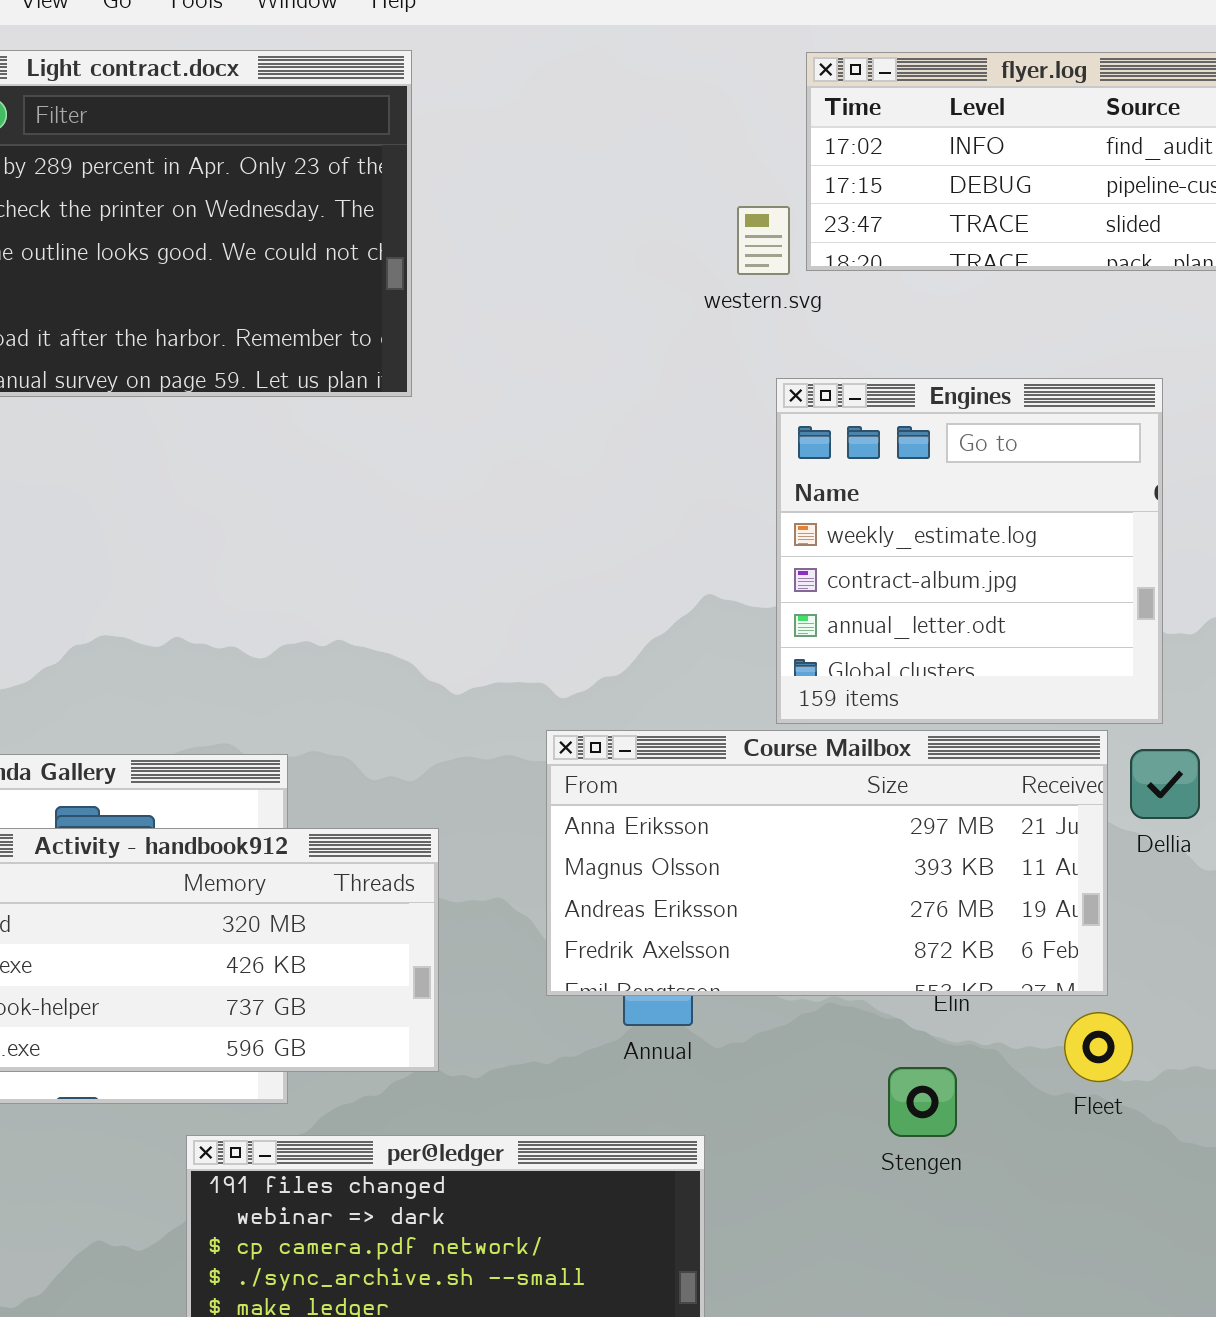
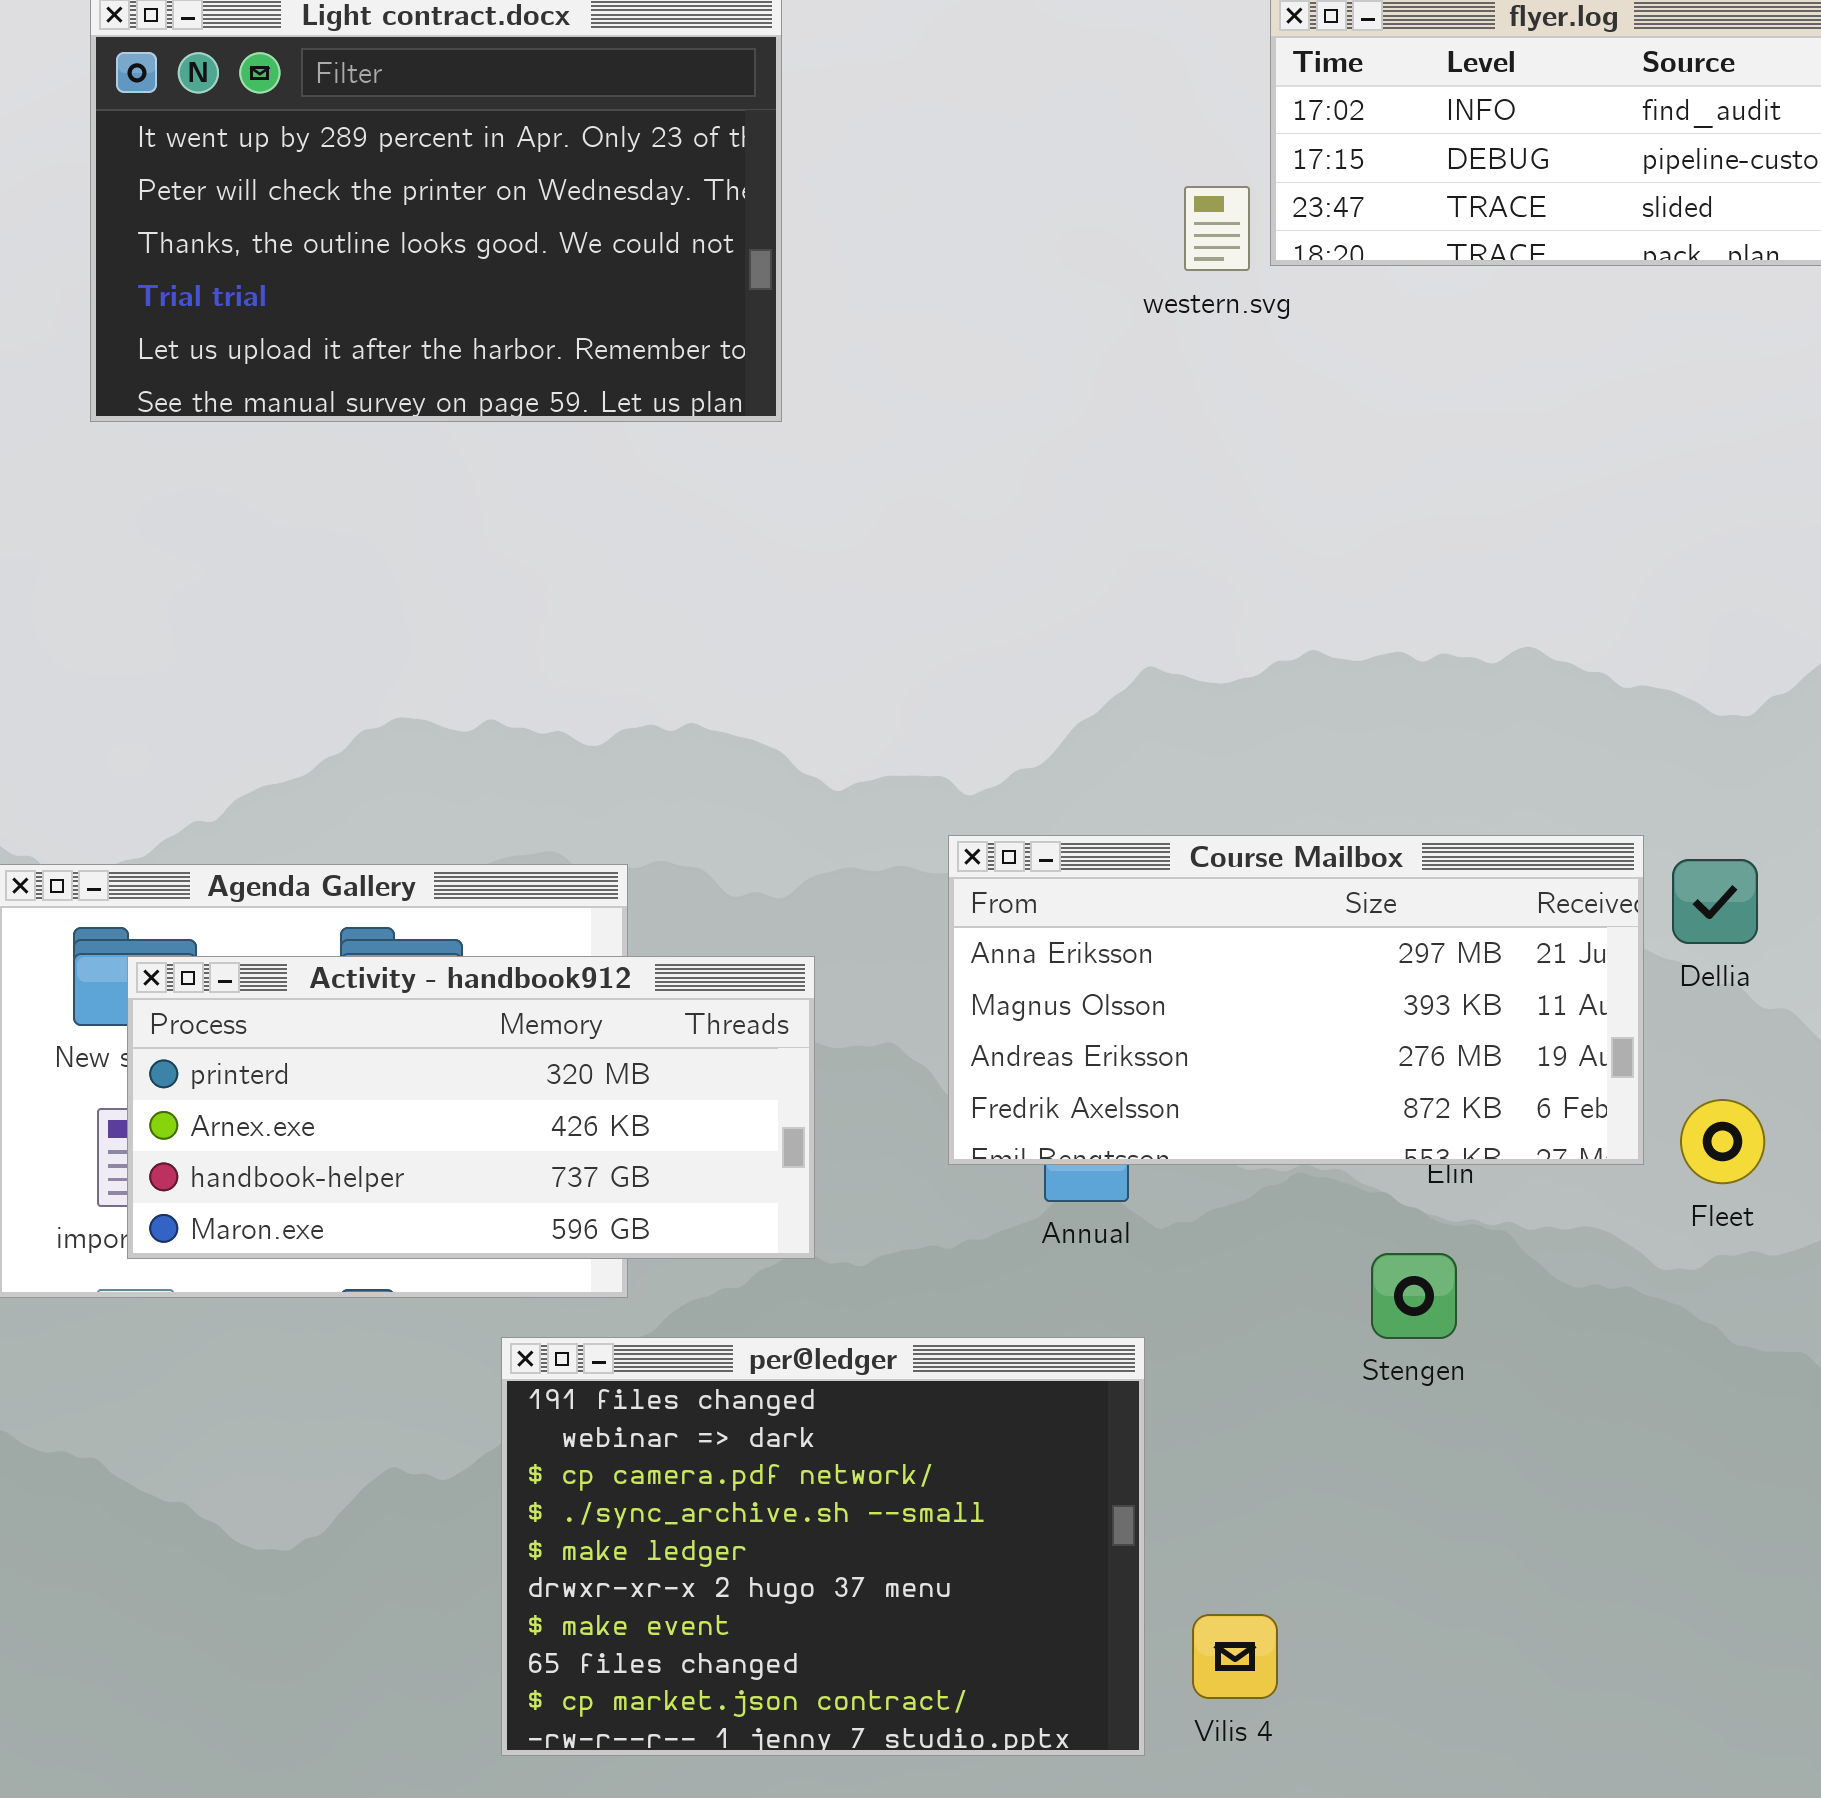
Engines: [776,378,1163,724] -> none, closed
Fleet: [1064,1012,1133,1082] -> [1680,1099,1765,1184], moved

